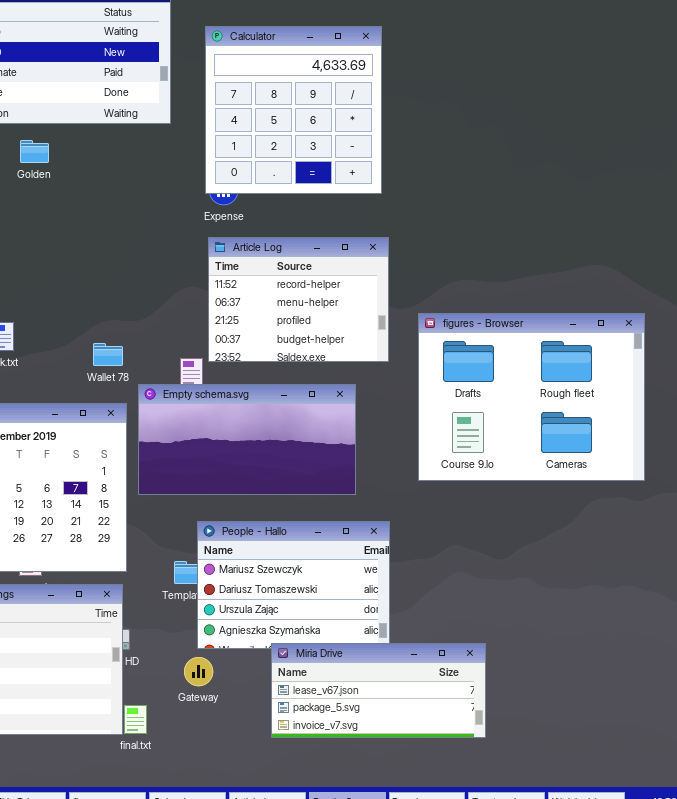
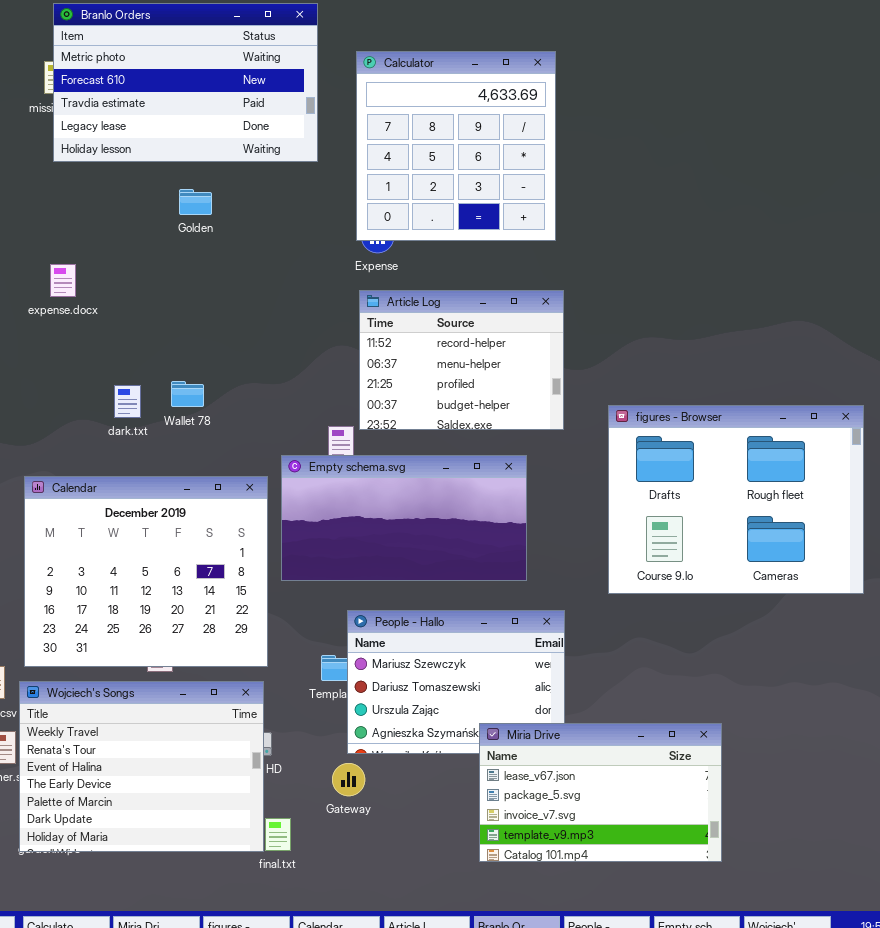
Golden: [20,140,49,163] -> [179,189,212,215], moved
figures - Browser: [418,313,645,481] -> [608,405,864,594], moved
Wallet 78: [93,343,123,366] -> [171,381,204,407], moved
Miria Drive: [271,643,486,738] -> [479,723,722,862], moved, resized

